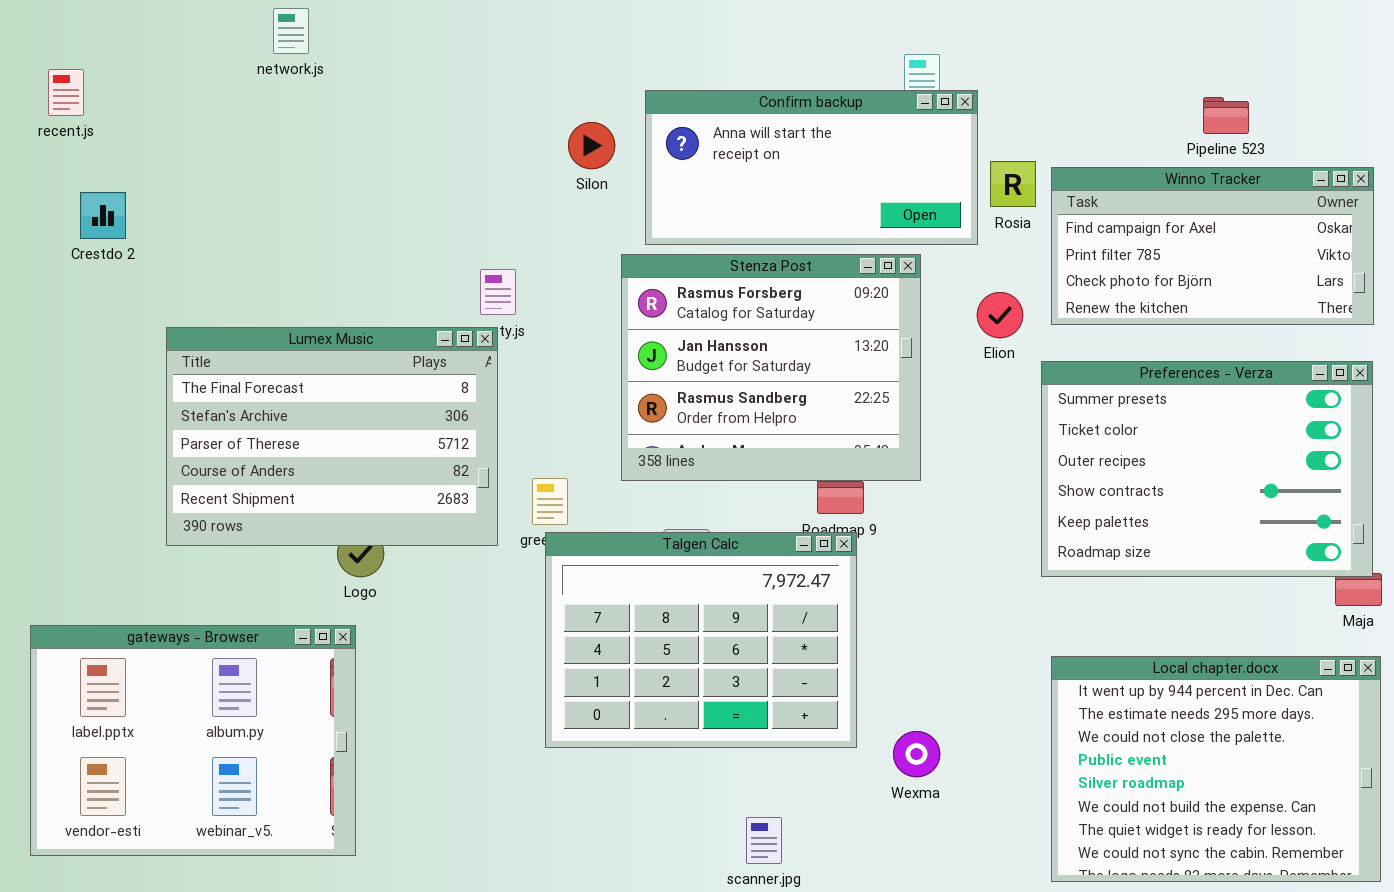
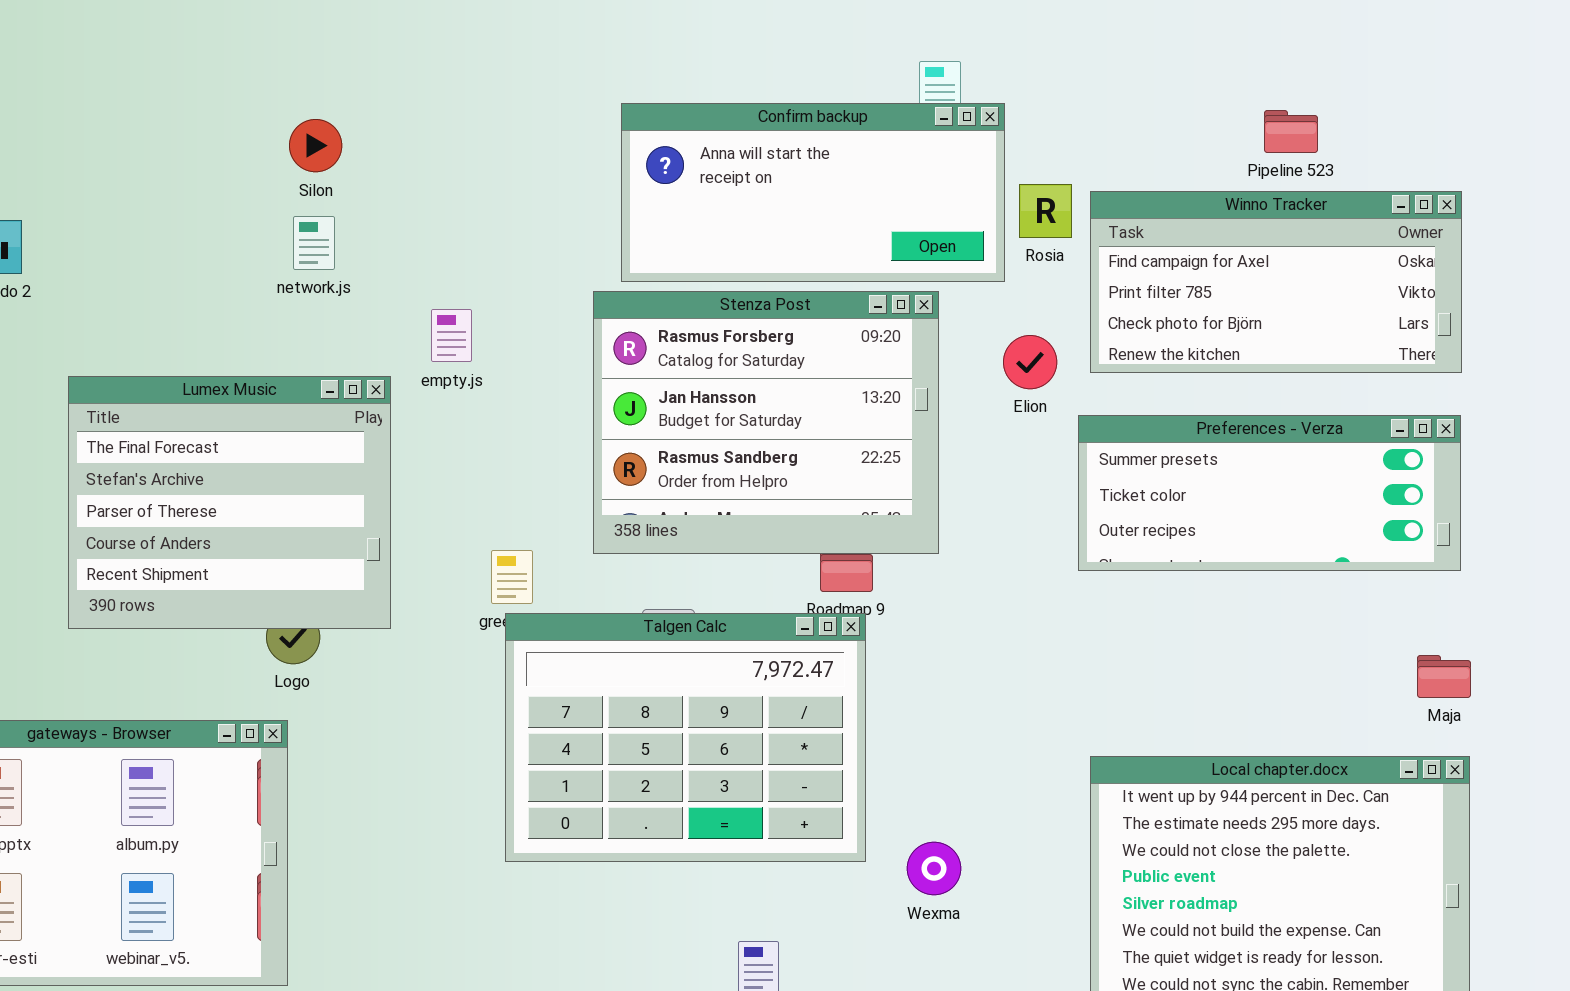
network.js: [273,8,309,54] -> [293,216,335,270], moved
Silon: [568,122,615,169] -> [289,119,342,172], moved
Lumex Music: [166,327,498,546] -> [68,376,391,629], resized
Preferences - Verza: [1041,361,1373,577] -> [1078,415,1461,571], resized

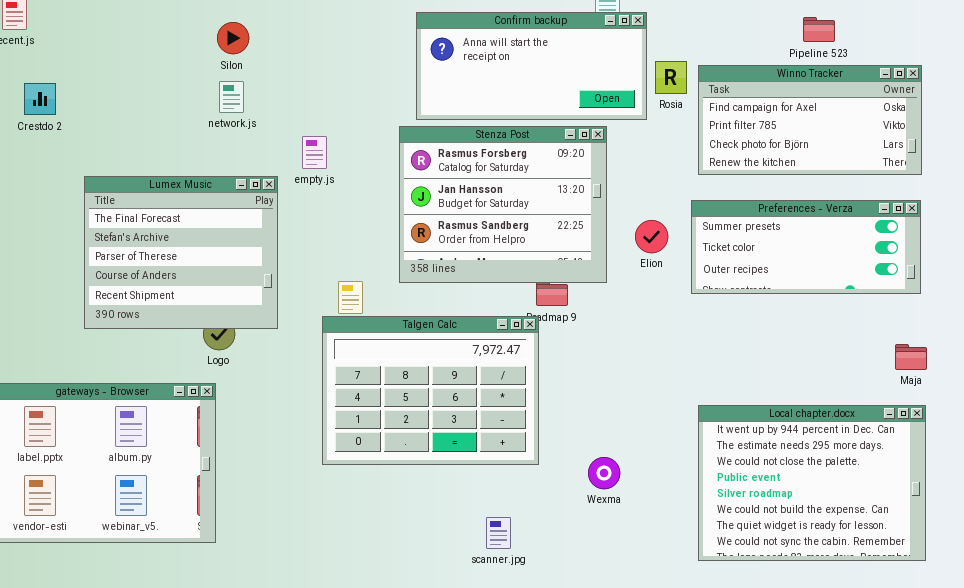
Elion: [1003,335,1057,389] -> [635,220,668,253], moved
Talgen Calc: [505,613,866,862] -> [322,316,539,465], moved

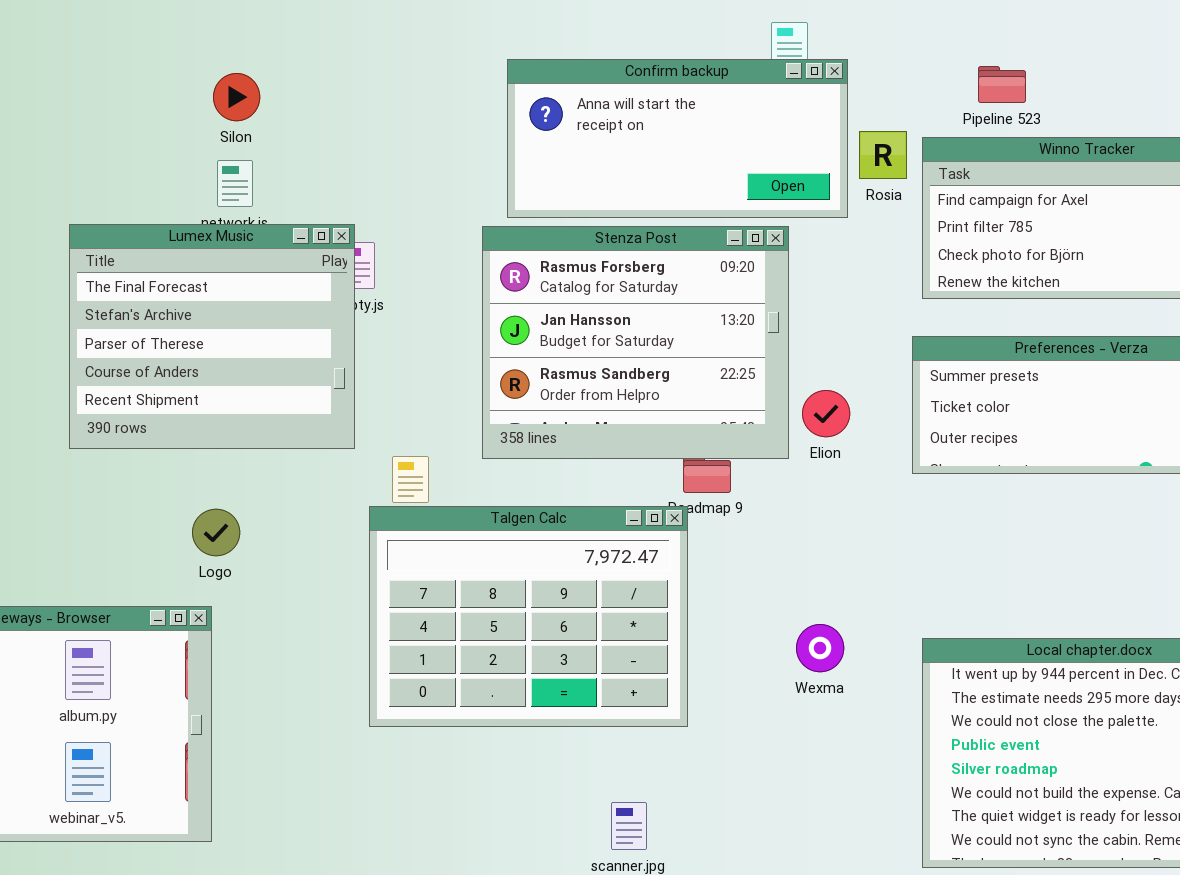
Pipeline 523: [803,17,835,42] -> [978,66,1026,103], moved
Lumex Music: [84,176,278,329] -> [69,224,355,449], moved
Elion: [635,220,668,253] -> [802,390,850,437], moved
Wexma: [588,457,620,489] -> [796,624,844,672], moved

